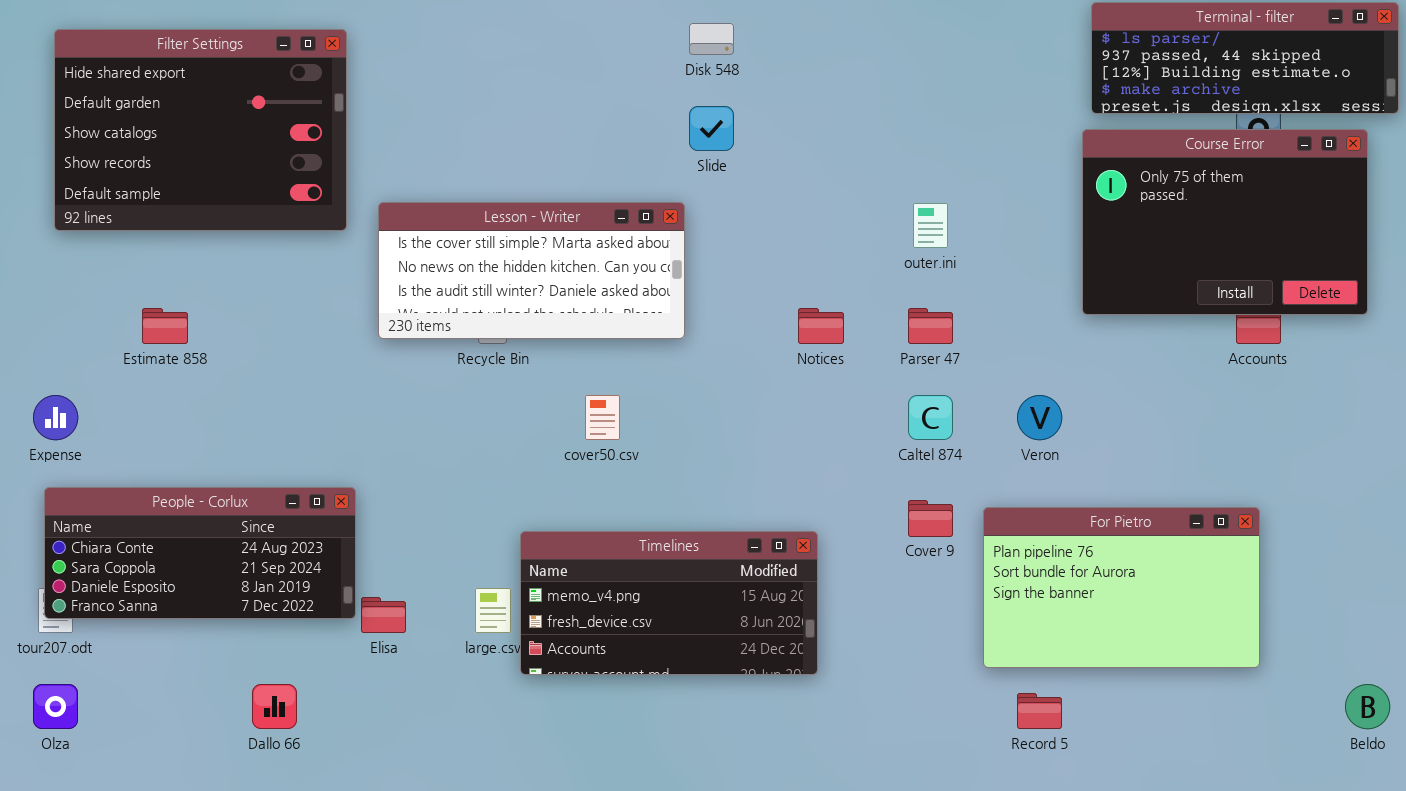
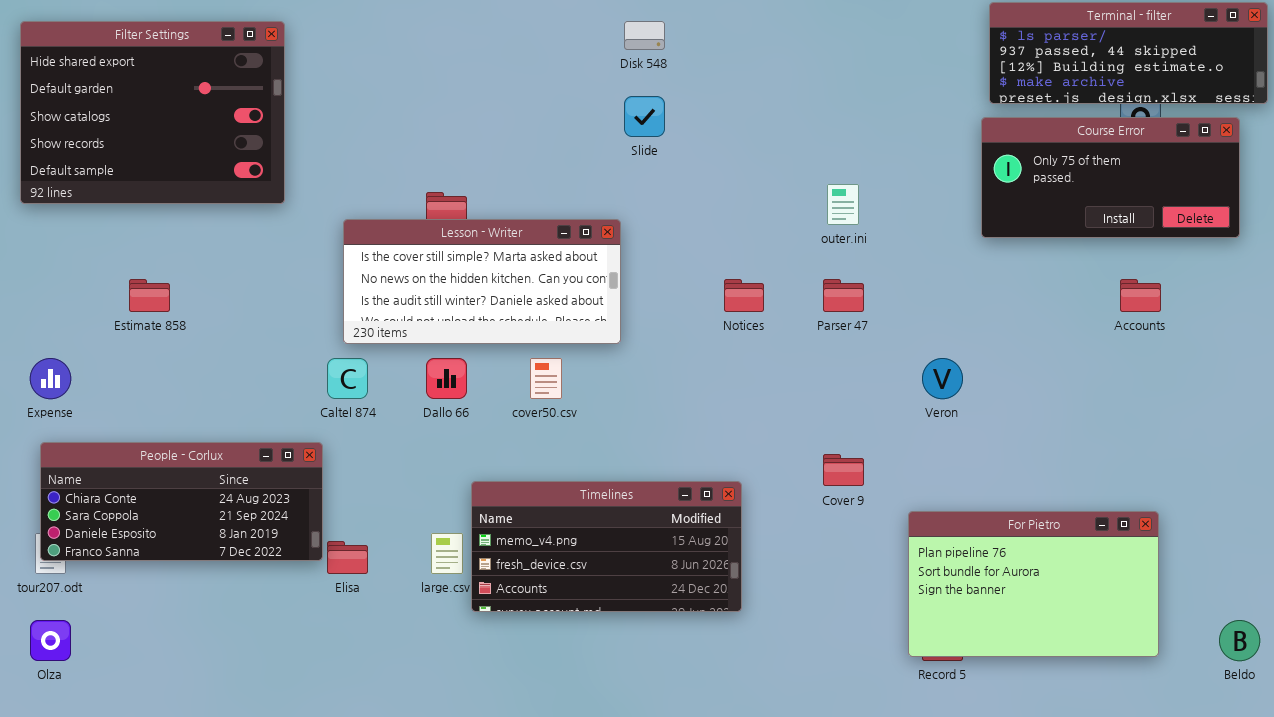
Filter Settings: [54,29,347,231] -> [20,21,285,204], moved
Course Error: [1082,129,1368,315] -> [981,117,1240,238], resized
Lesson - Writer: [378,202,685,339] -> [343,219,621,344], moved
Caltel 874: [908,395,953,440] -> [327,358,368,399], moved
For Pietro: [983,507,1260,668] -> [908,511,1159,657], moved
Dallo 66: [252,684,297,729] -> [426,358,467,399], moved

